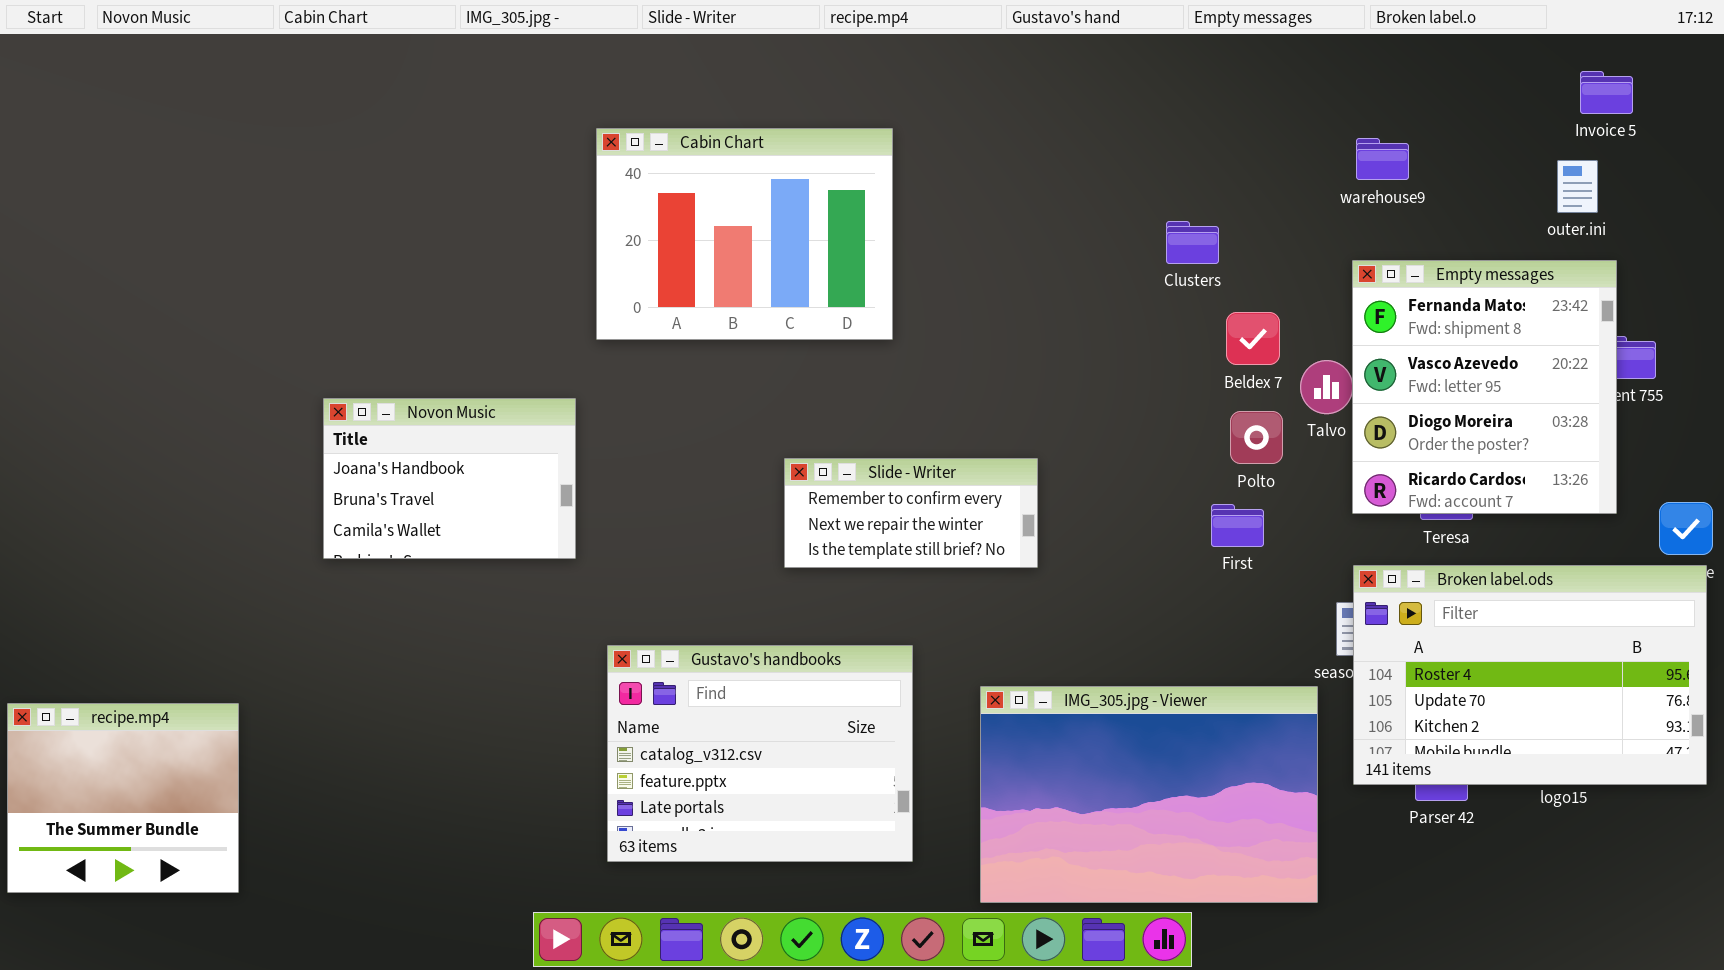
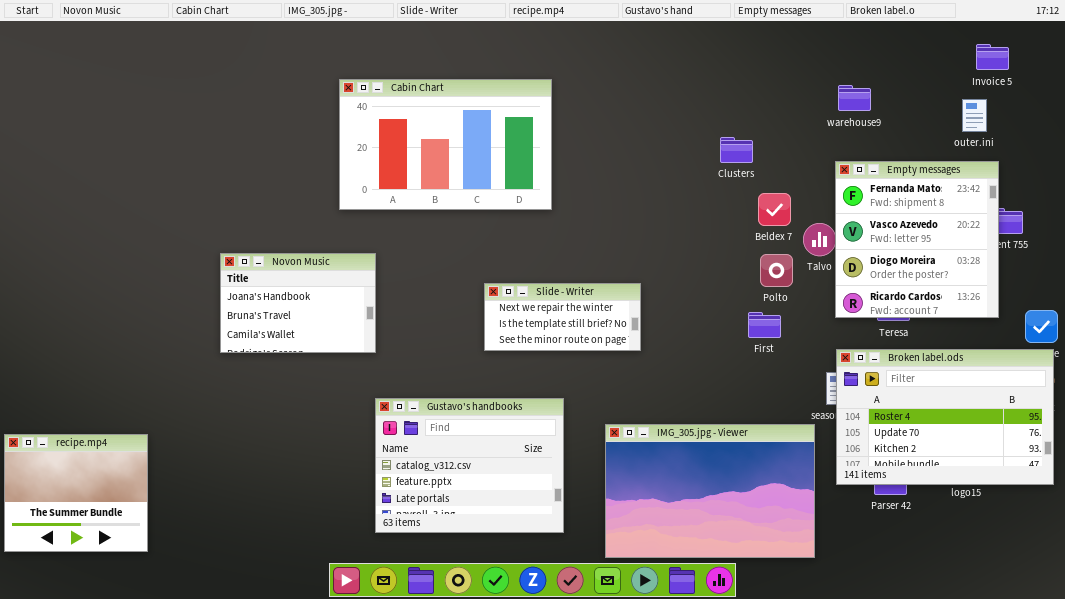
Cabin Chart: [596,128,893,340] -> [339,79,552,210], resized
Novon Music: [323,398,576,559] -> [220,253,376,353], moved
Slide - Writer: [784,458,1038,568] -> [484,283,641,351], scrolled down 1 row

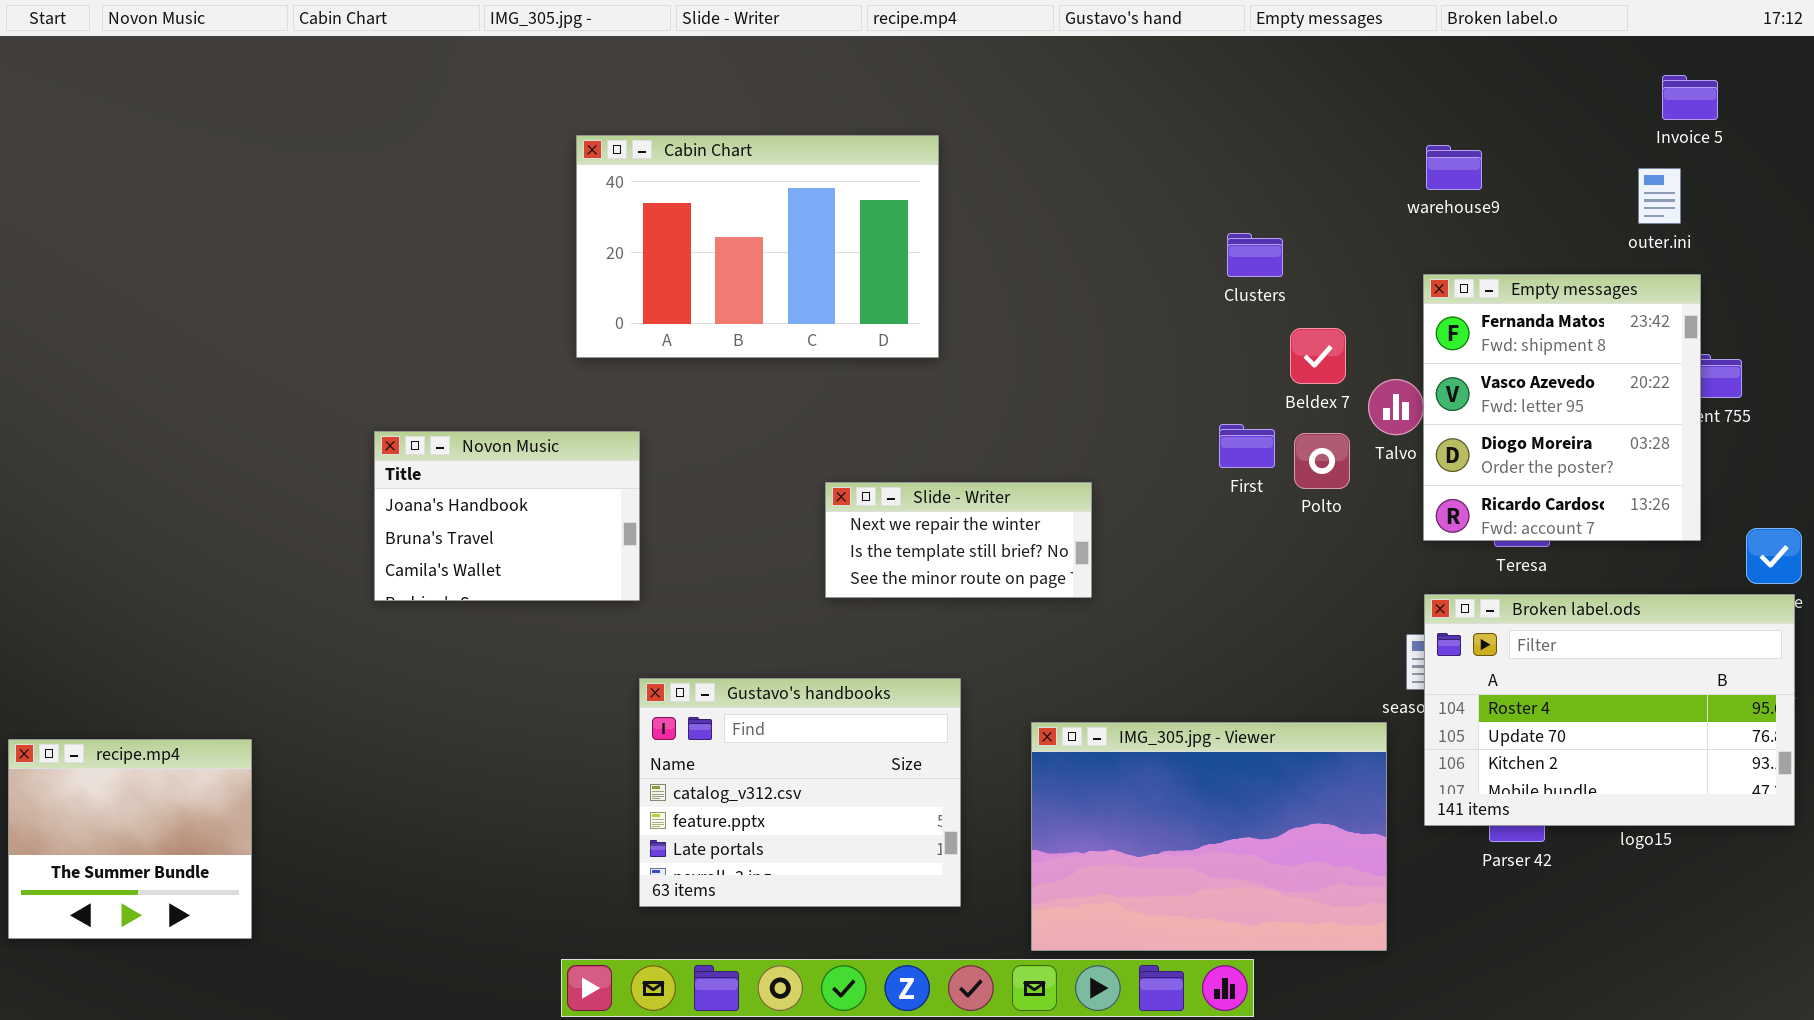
First: [748,312,781,338] -> [1219,424,1275,468], moved

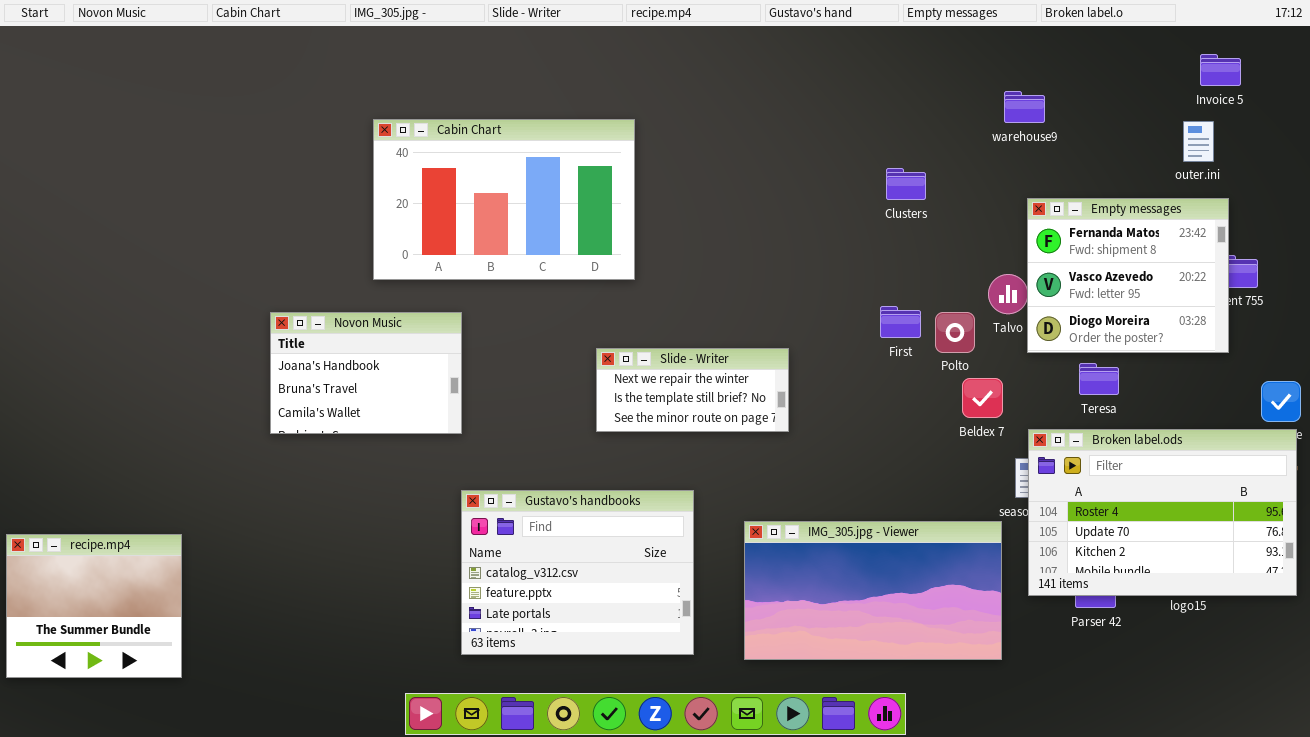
Cabin Chart: [576,135,939,358] -> [373,119,635,280], moved
warehouse9: [1426,145,1482,190] -> [1004,91,1045,123], moved
Empty messages: [1423,274,1701,541] -> [1027,198,1229,353], resized
Beldex 7: [1290,328,1346,384] -> [962,378,1003,418], moved
IMG_305.jpg - Viewer: [1031,722,1387,951] -> [744,521,1002,660], resized

